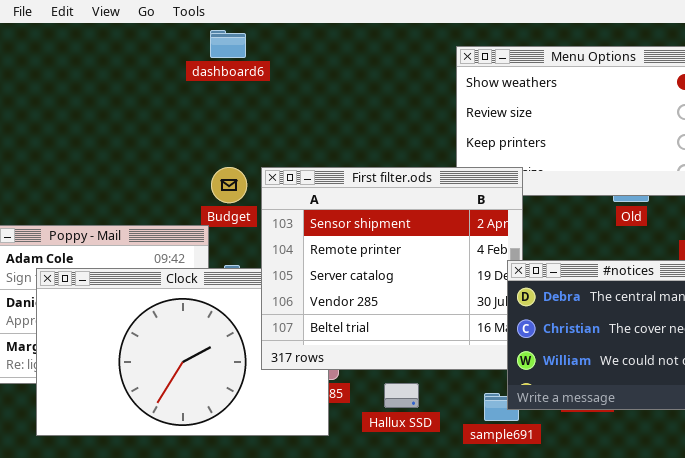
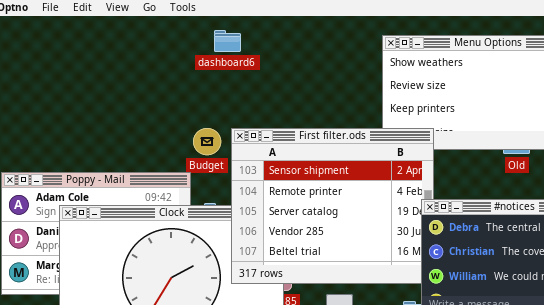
dashboard6: [210,30,246,58] -> [214,30,241,52], moved

